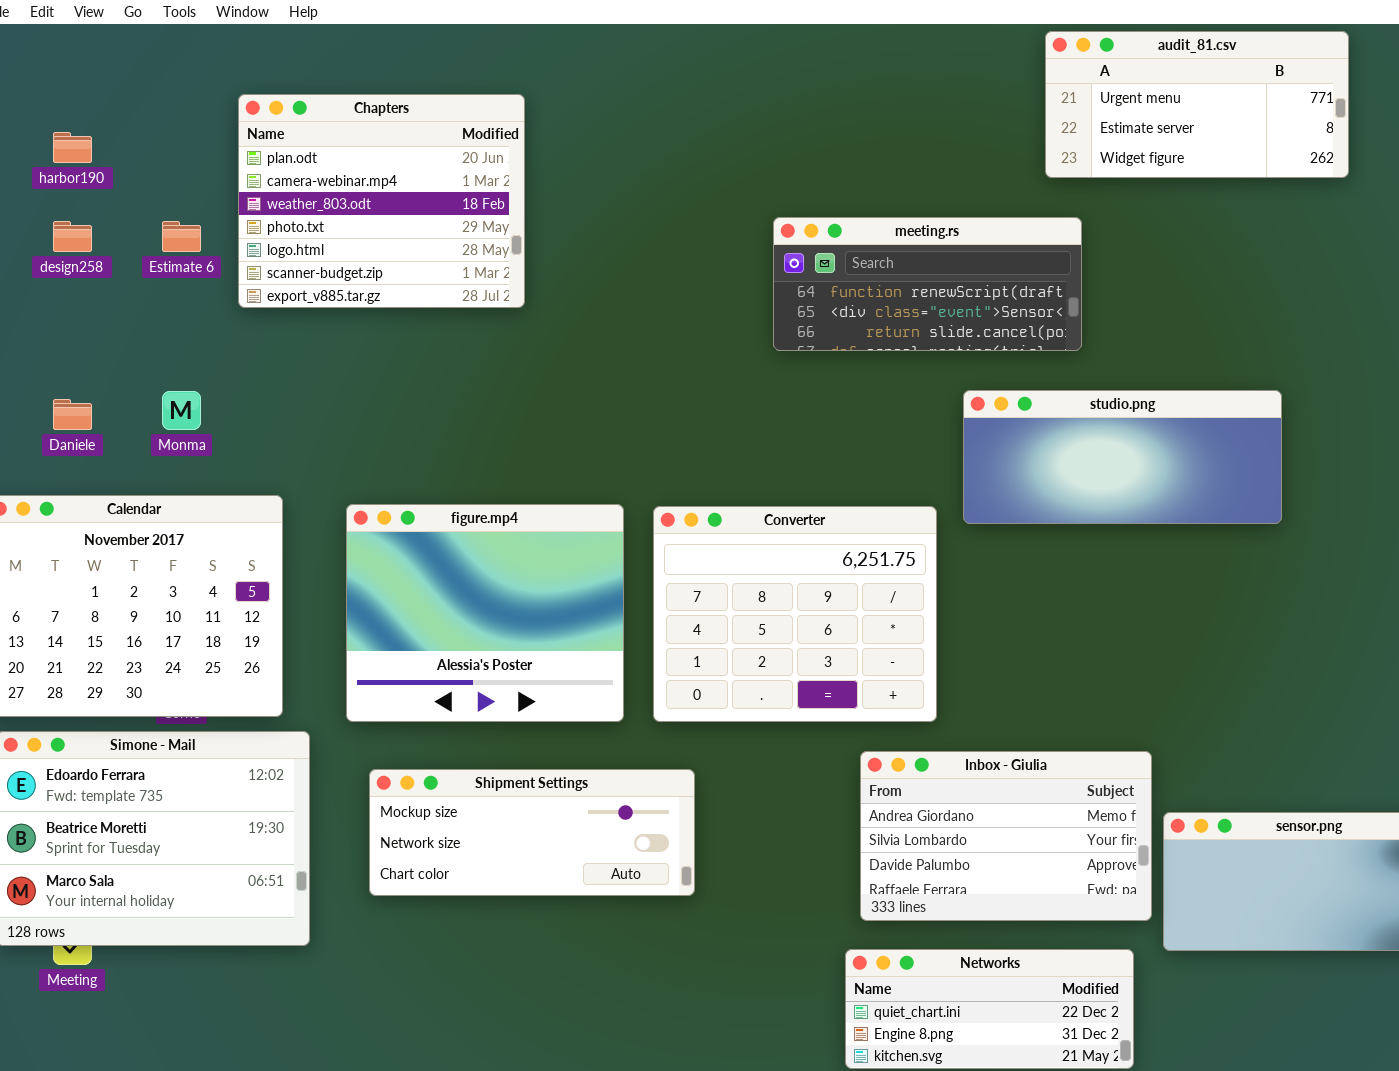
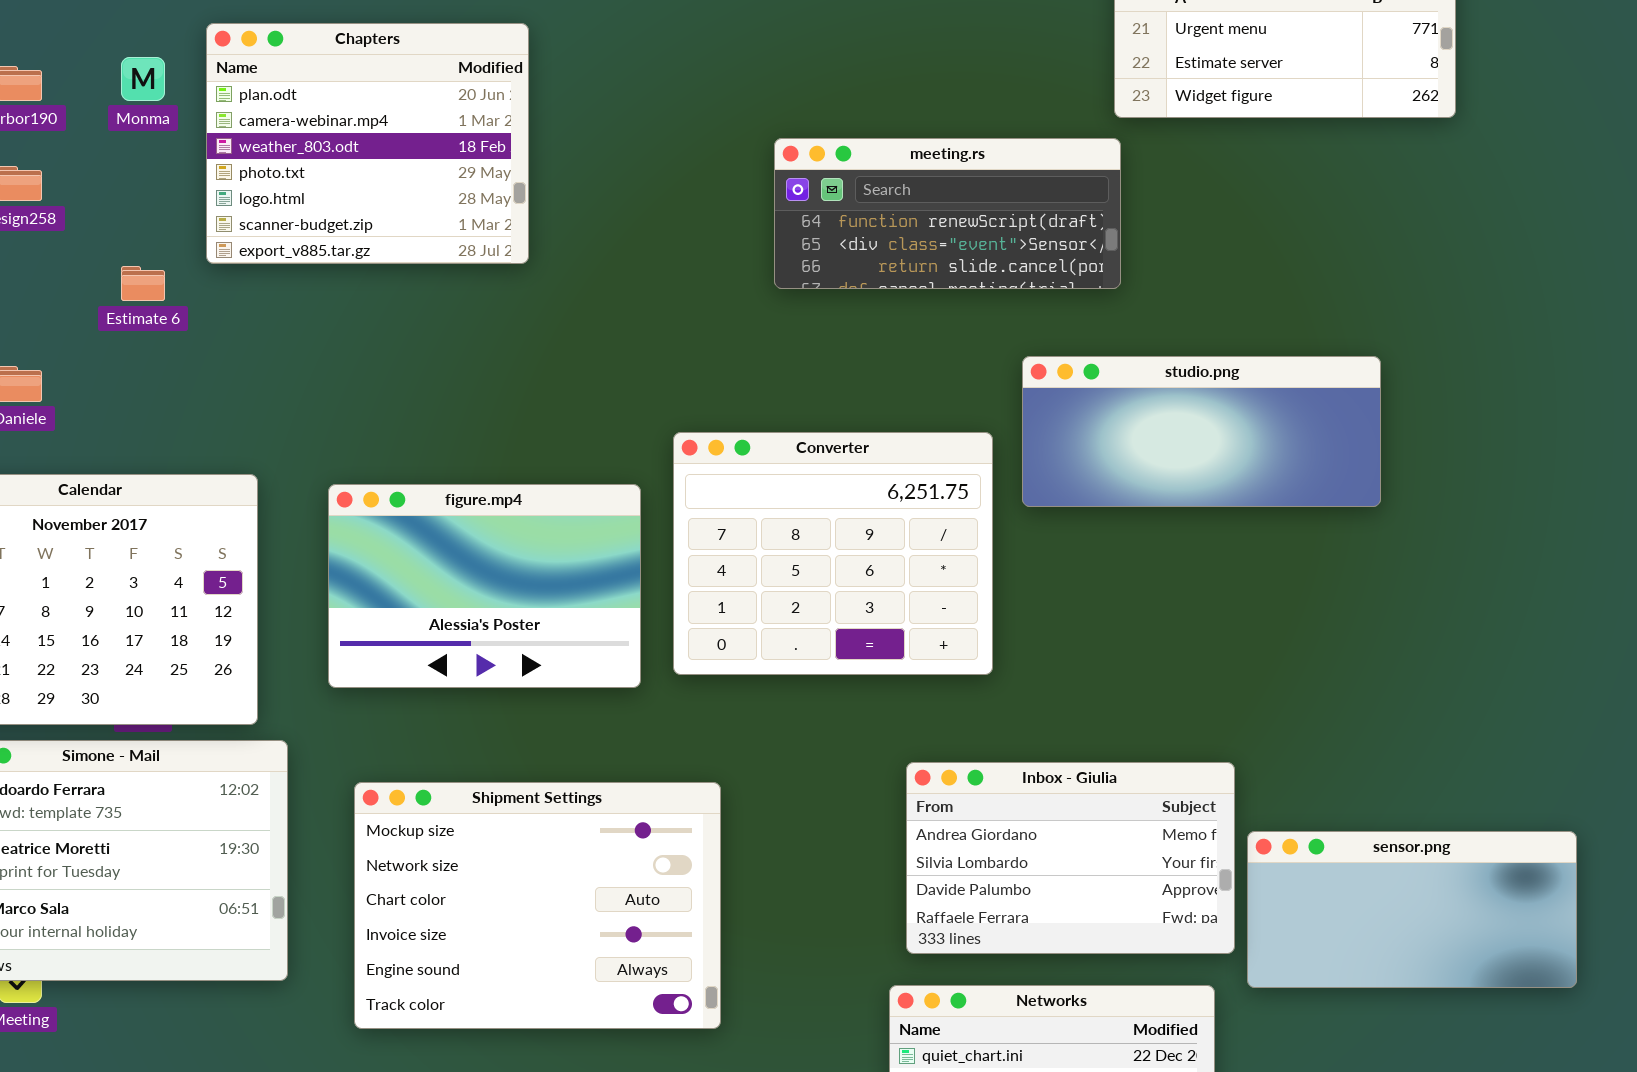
meeting.rs: [773,217,1082,351] -> [774,138,1121,289], moved
Estimate 6: [162,221,201,252] -> [121,266,165,301], moved
Monma: [162,391,201,430] -> [121,57,165,101], moved
figure.mp4: [346,504,624,722] -> [328,484,641,688], resized
Converter: [653,506,937,722] -> [673,432,993,675], moved
Shipment Settings: [369,769,695,896] -> [354,782,721,1029], resized

